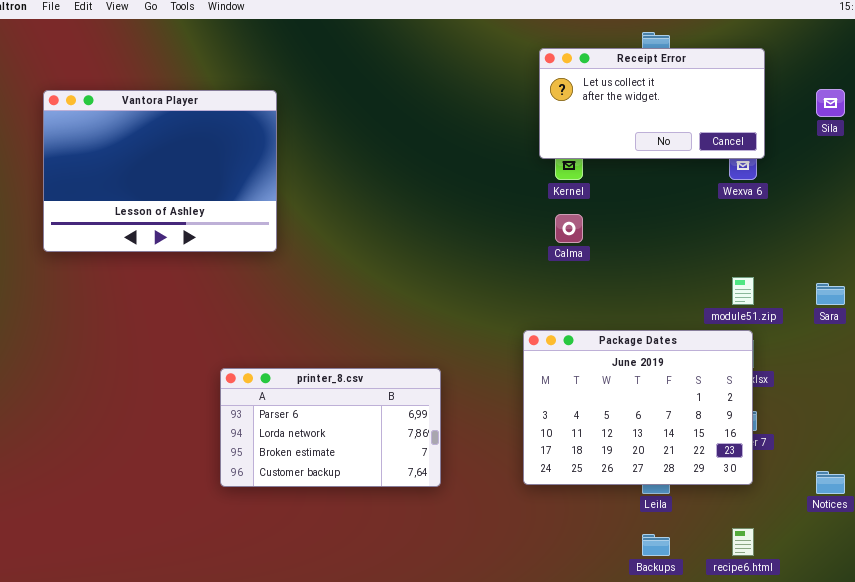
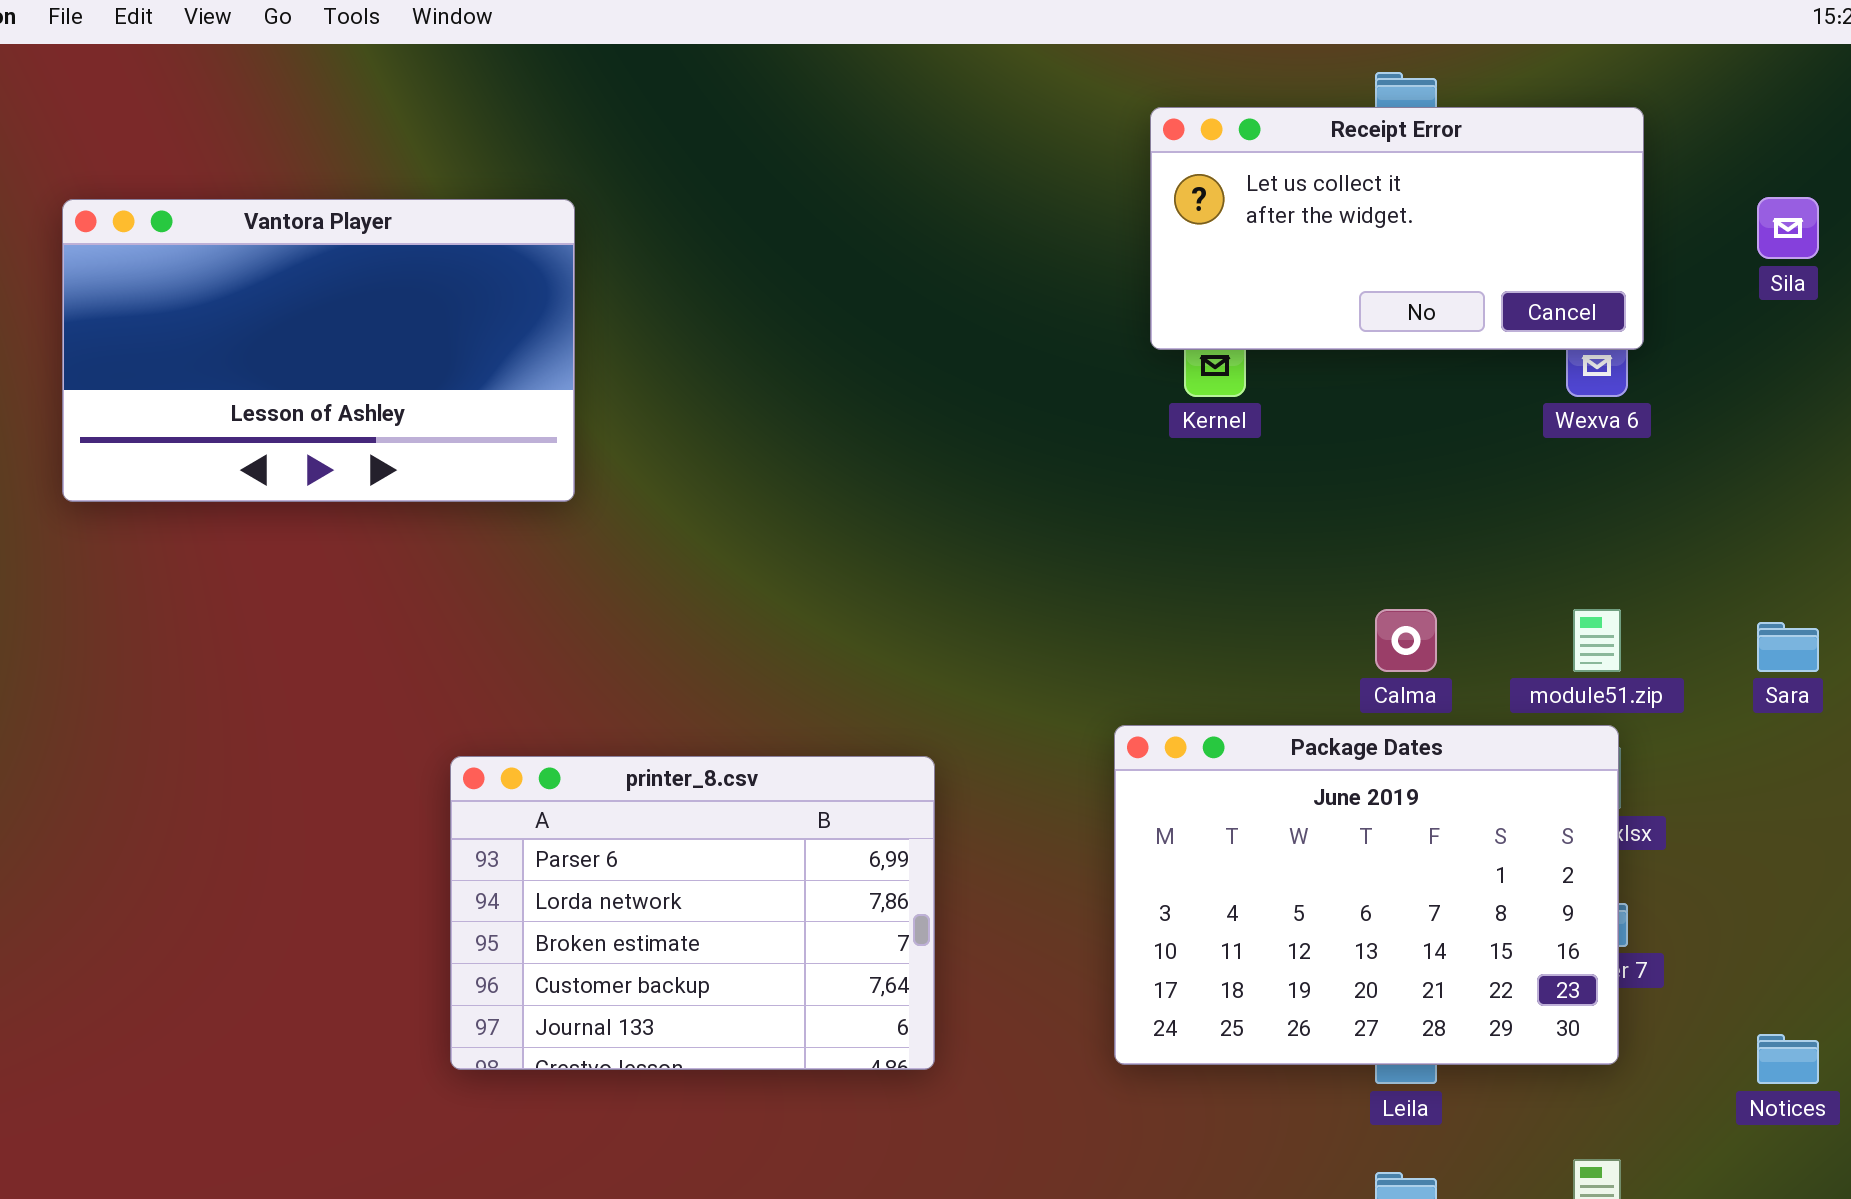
Vantora Player: [43,90,277,252] -> [62,199,575,502], resized
Calma: [555,214,583,243] -> [1375,609,1437,672], moved
printer_8.csv: [220,368,441,487] -> [450,756,935,1070], resized

